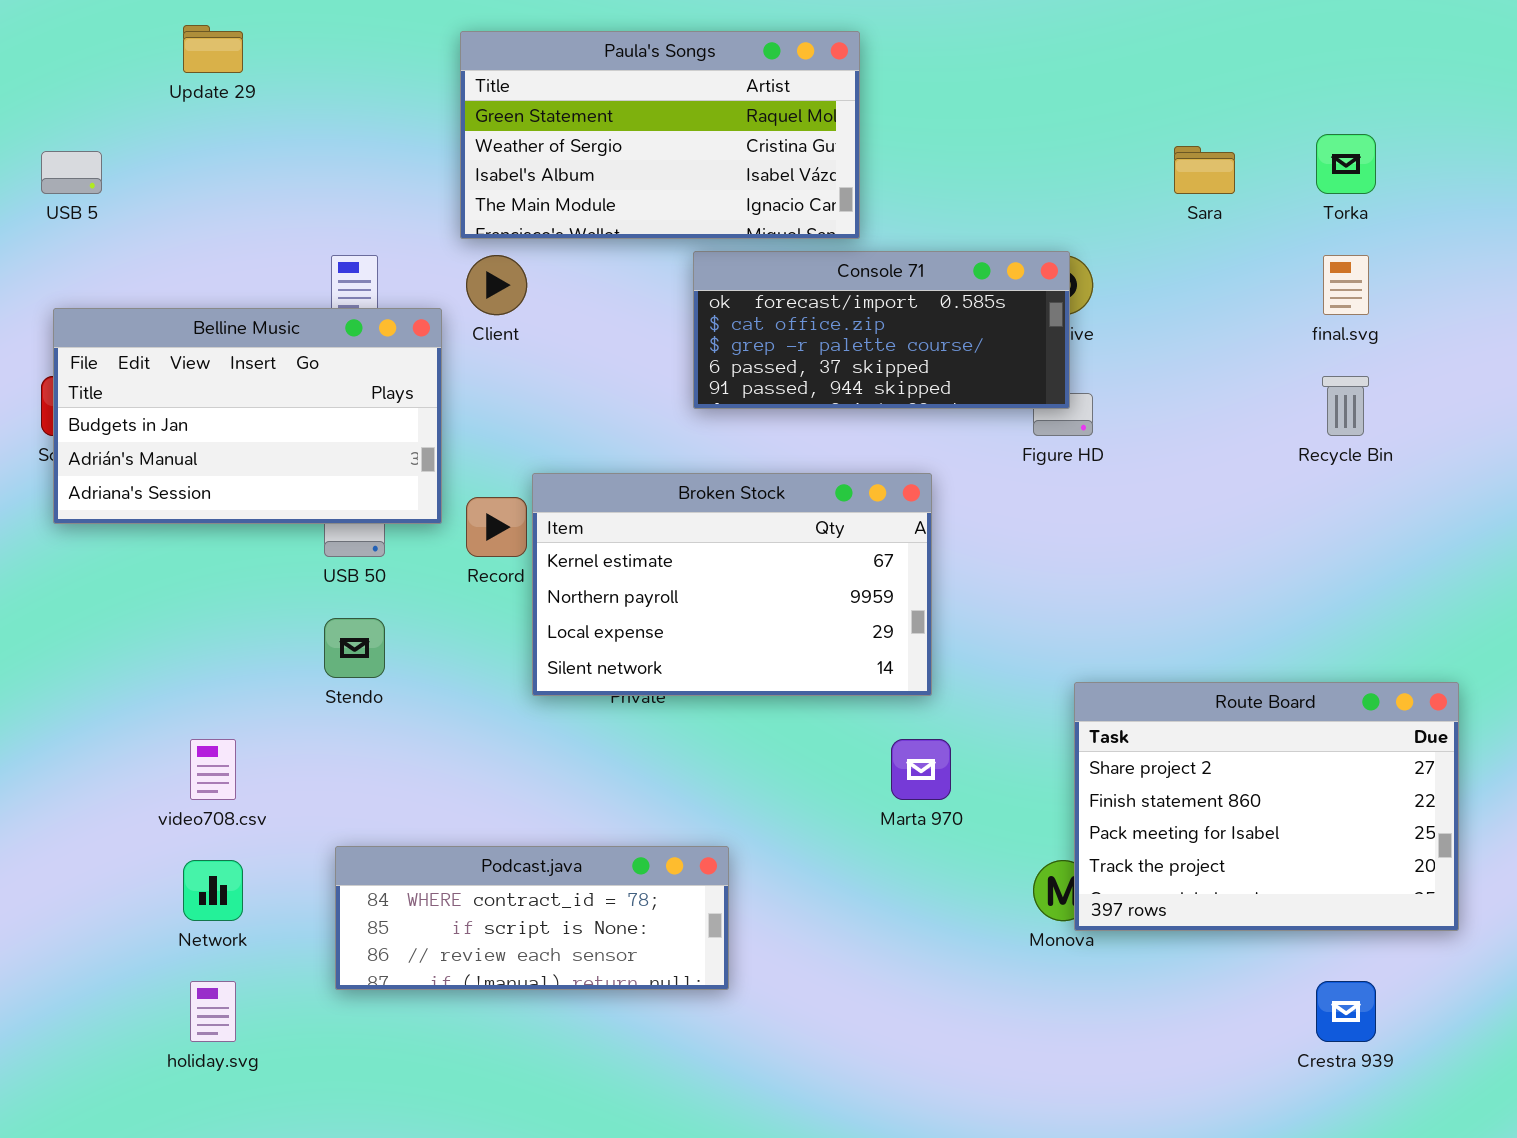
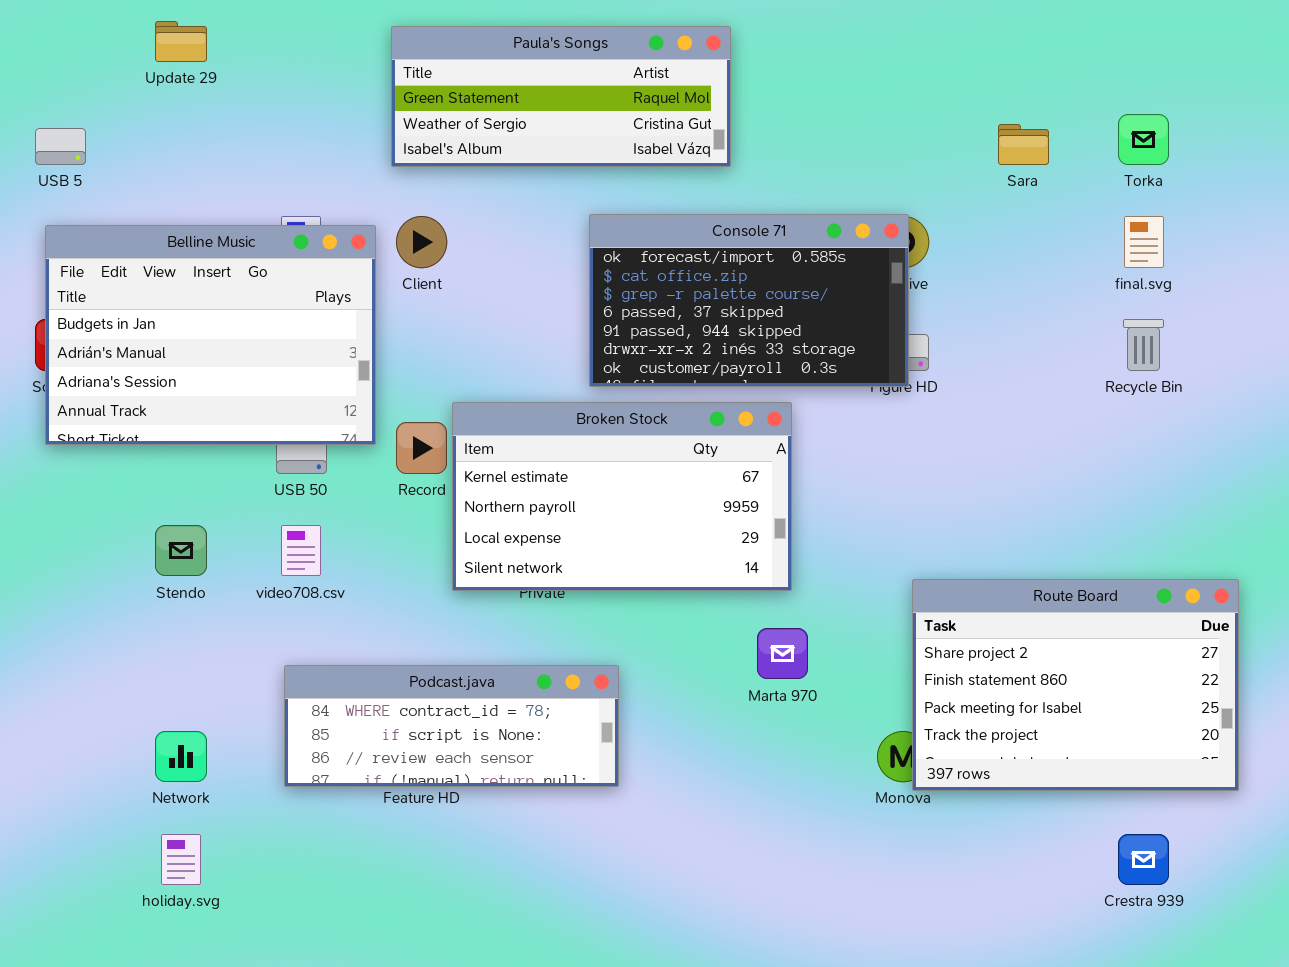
Paula's Songs: [460,31,860,239] -> [391,26,731,167], resized
Console 71: [693,251,1070,409] -> [589,214,909,387], resized
Belline Music: [53,308,442,524] -> [45,225,376,445], resized
Stendo: [324,618,385,678] -> [155,525,207,576], moved
video708.csv: [190,739,236,800] -> [281,525,321,576], moved
Podcast.java: [335,846,729,990] -> [284,665,619,787], moved

